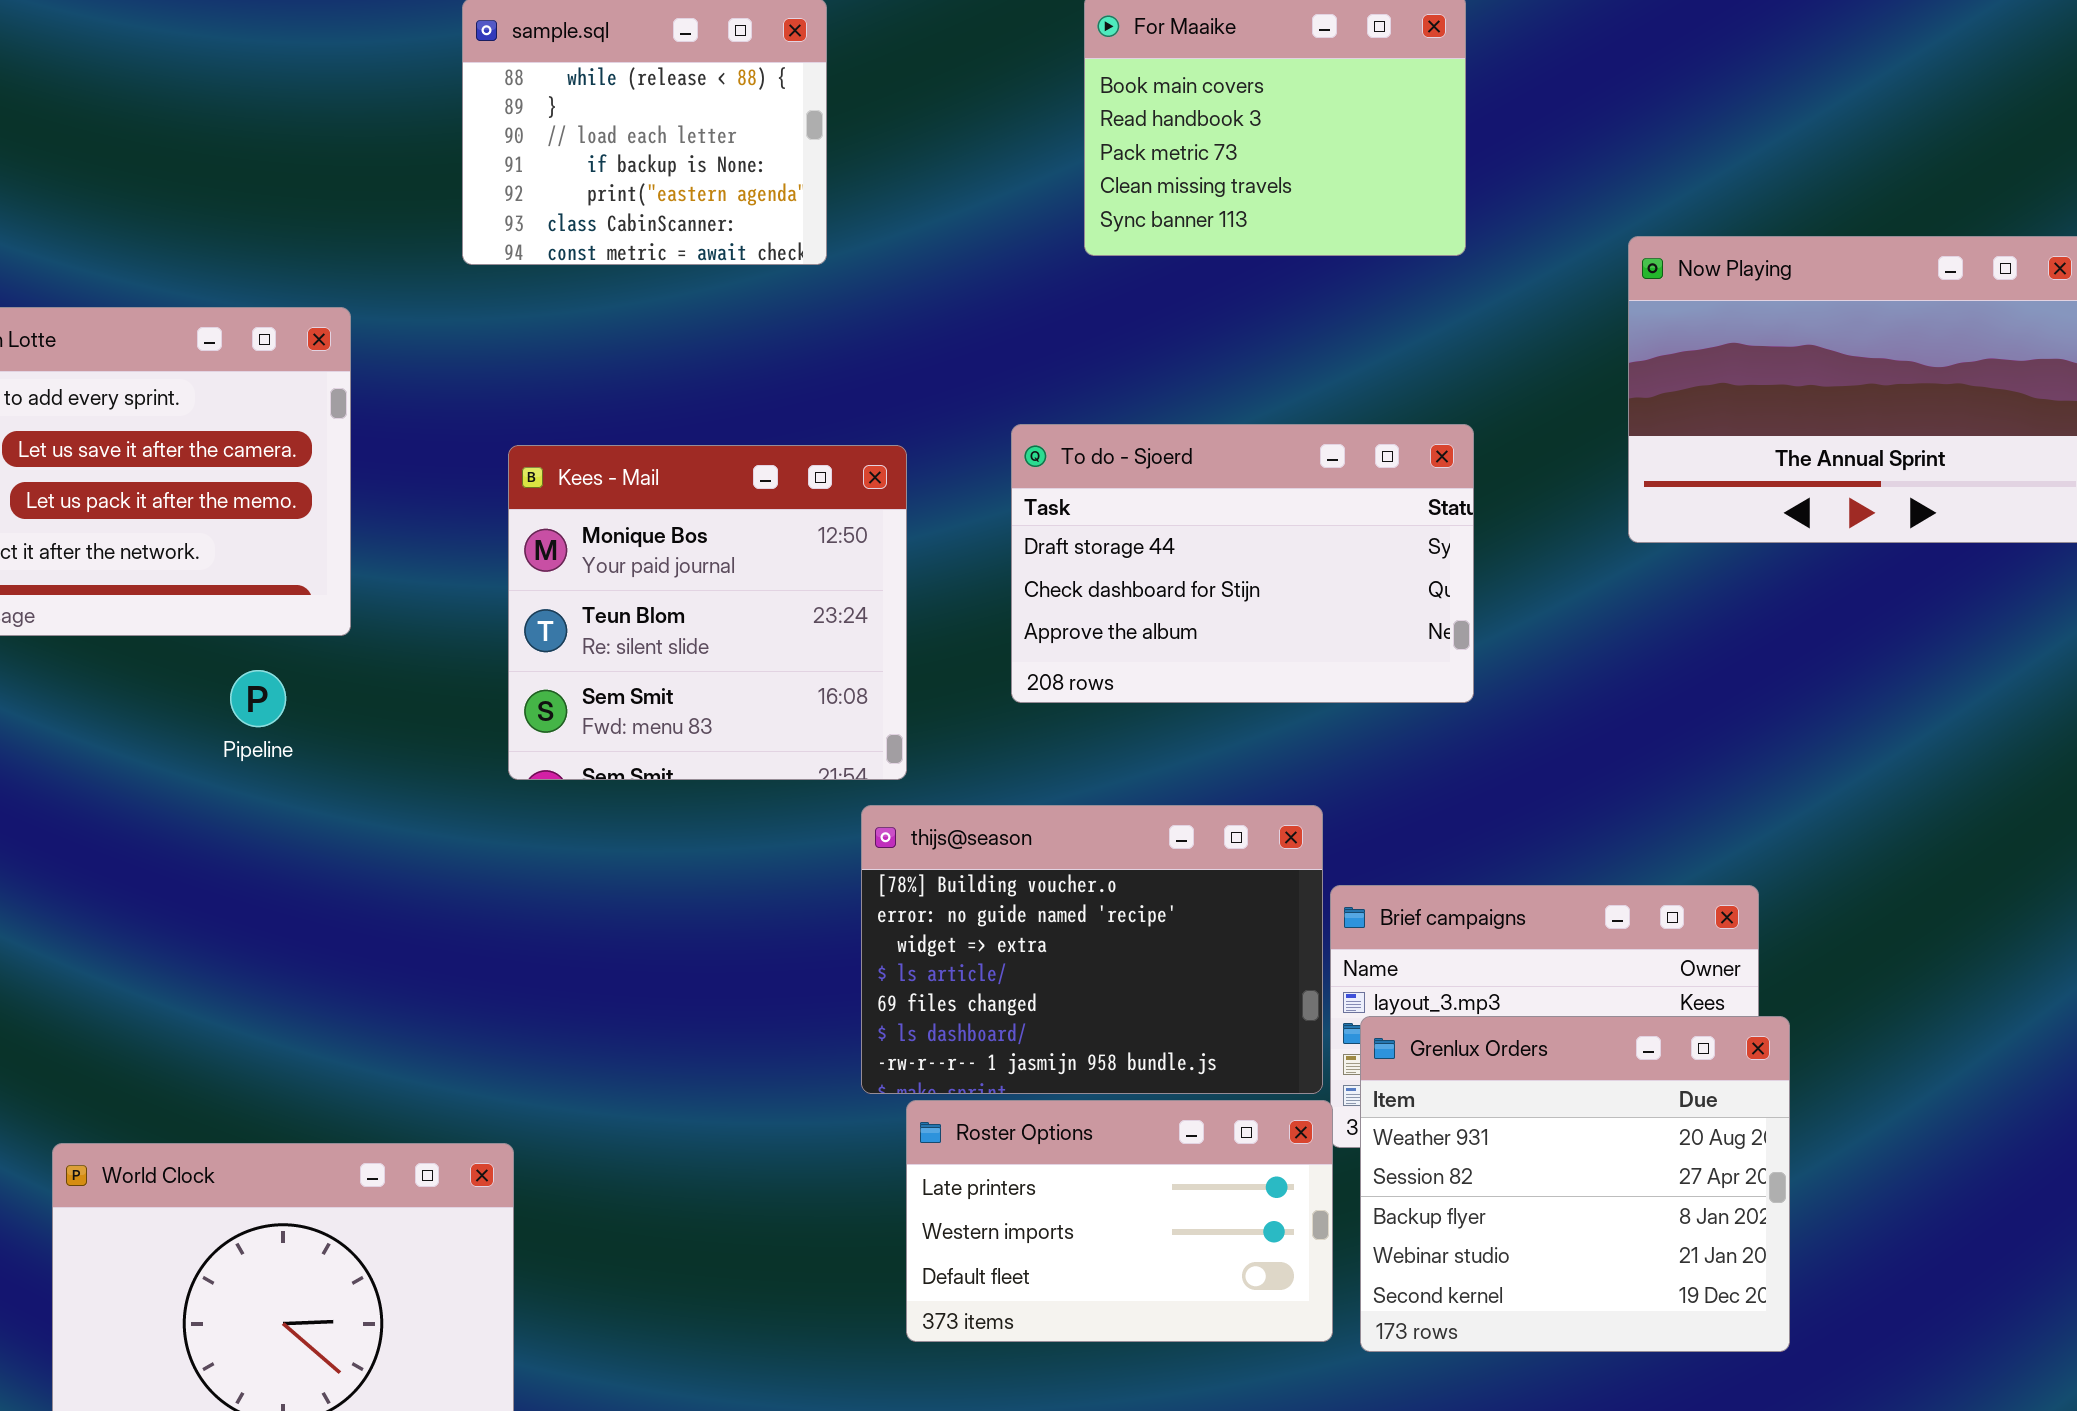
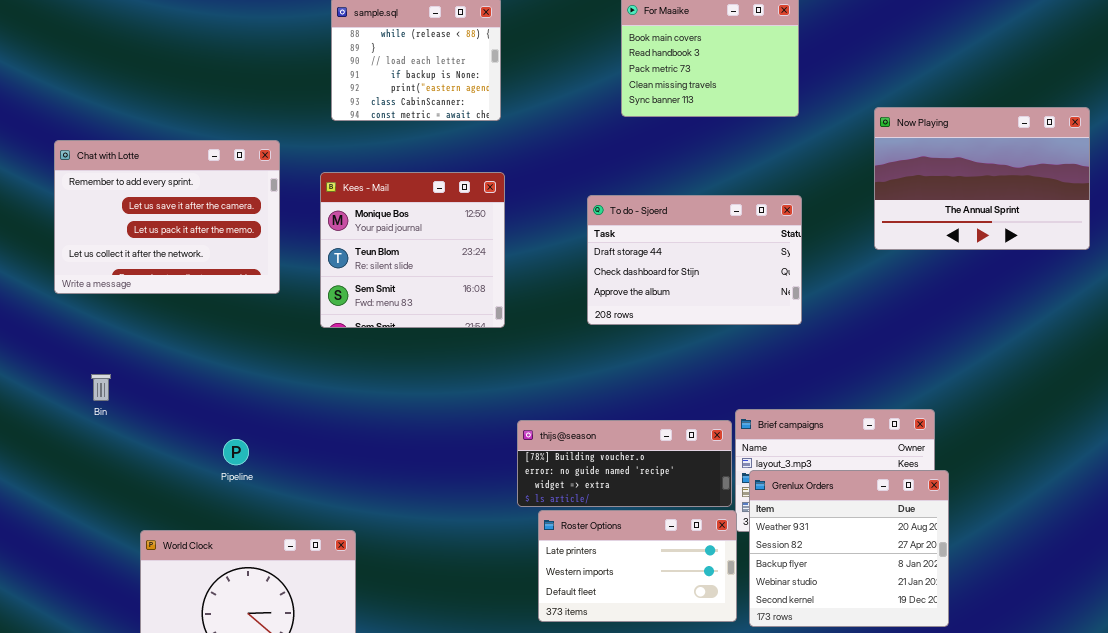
Kees - Mail: [508,445,907,780] -> [320,172,505,328], moved
Pipeline: [230,670,286,727] -> [223,439,249,465], moved
thijs@season: [861,805,1323,1094] -> [517,420,732,507], resized

